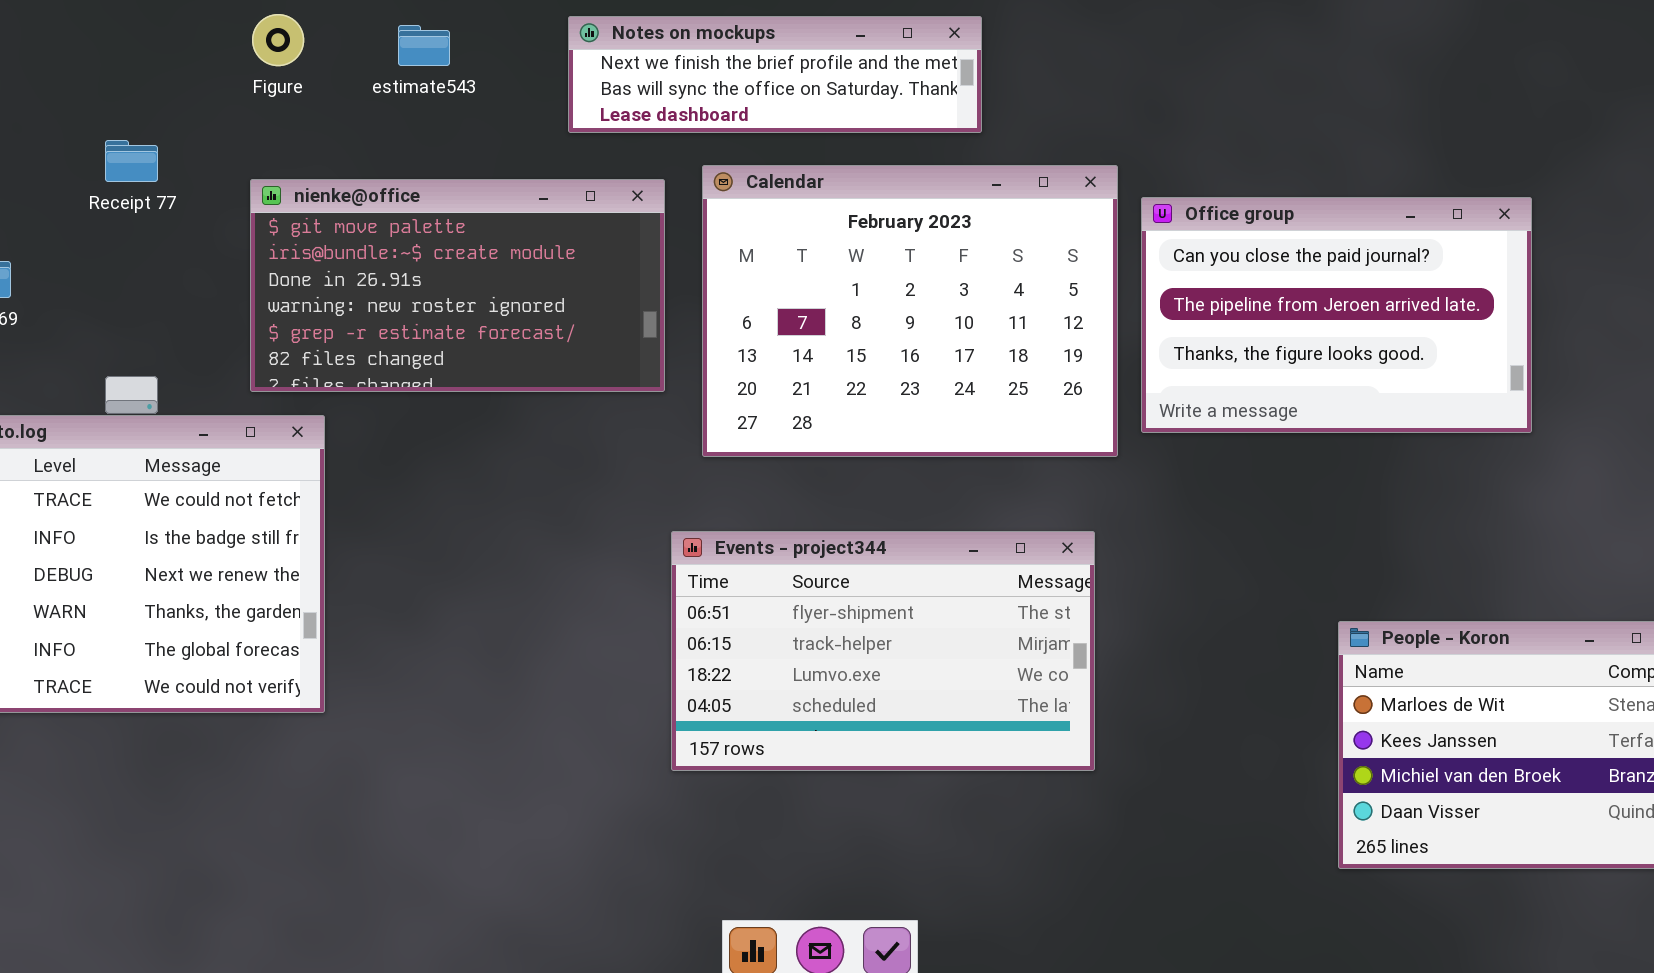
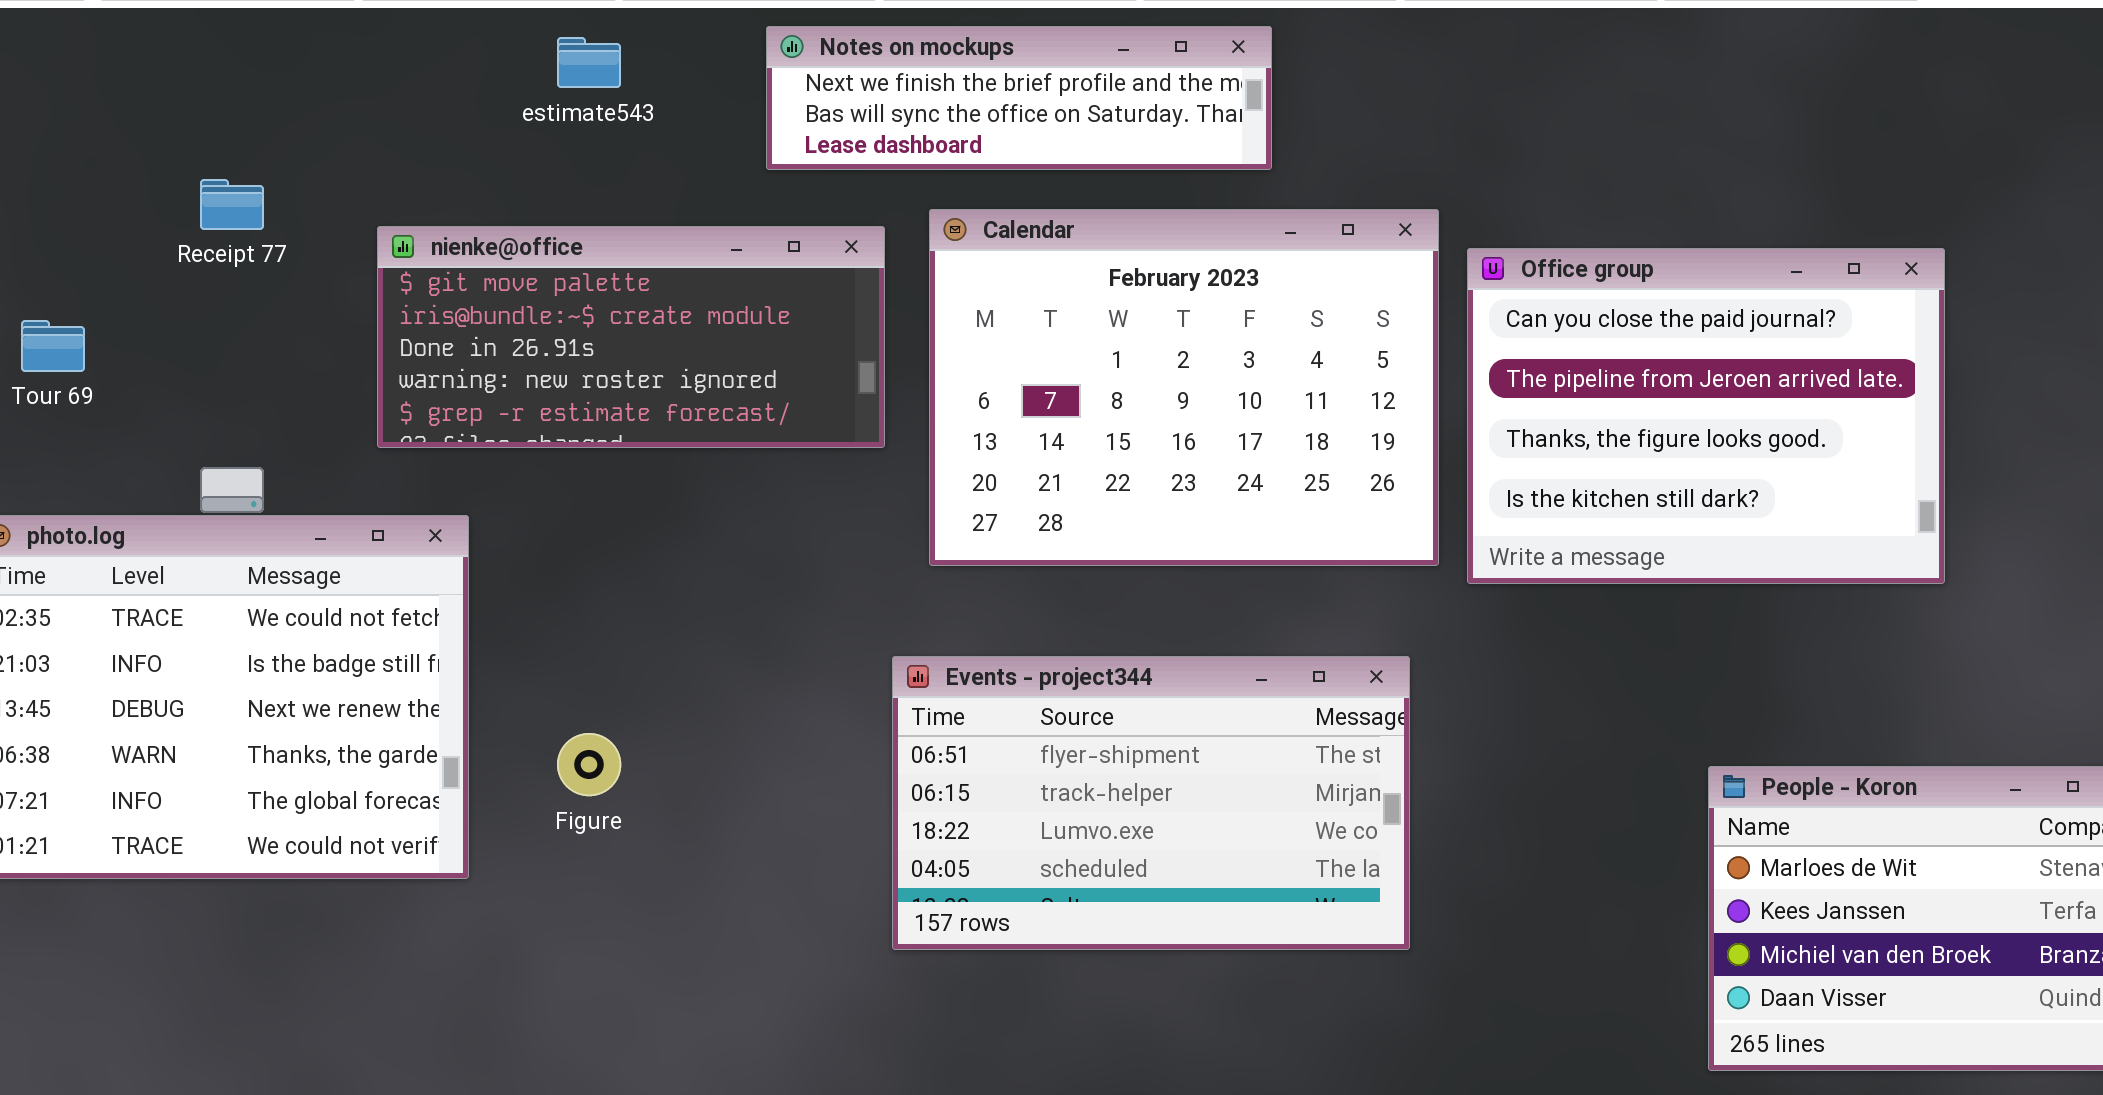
Figure: [252,14,304,66] -> [557,733,621,796], moved
nienke@office: [250,179,665,392] -> [377,226,885,448], resized
Office group: [1141,197,1532,433] -> [1467,248,1945,584], resized

